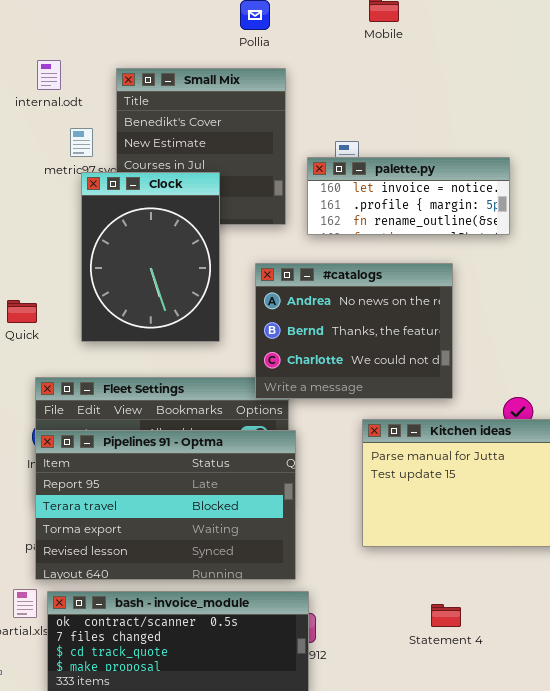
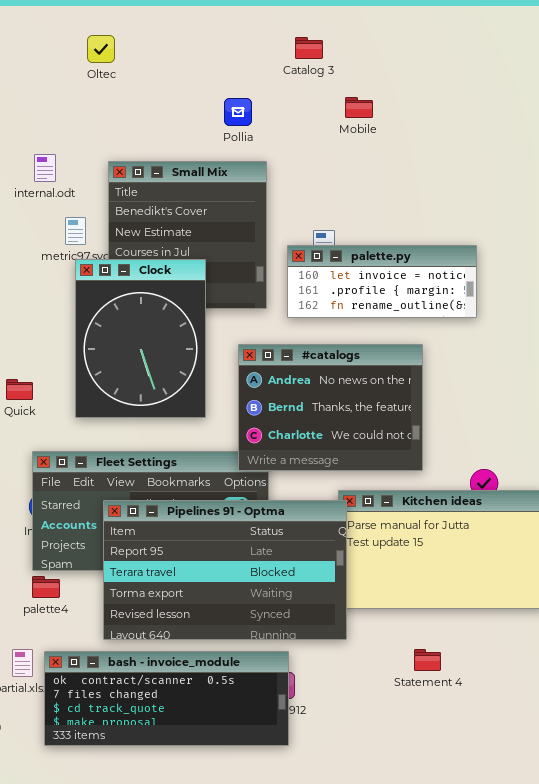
Pipelines 91 - Optma: [35,430,296,580] -> [103,500,347,640], moved
Statement 4: [431,604,461,627] -> [414,649,441,671], moved

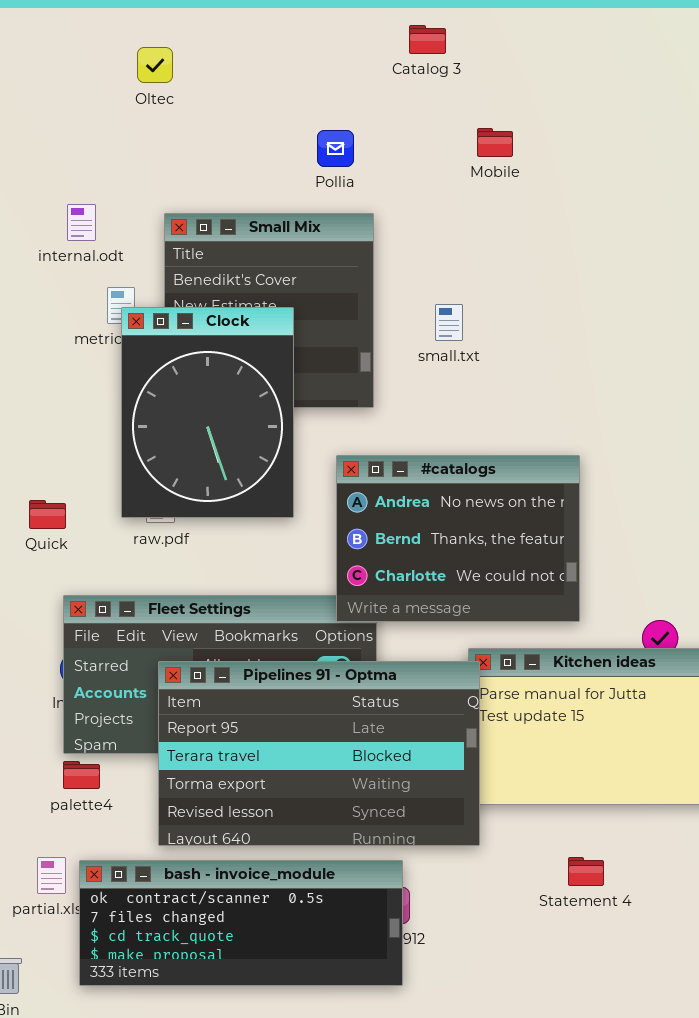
Catalog 3: [295,37,323,59] -> [409,25,446,54], moved
palette.py: [287,245,477,318] -> none, closed
Clock: [75,259,206,418] -> [121,307,294,518], moved

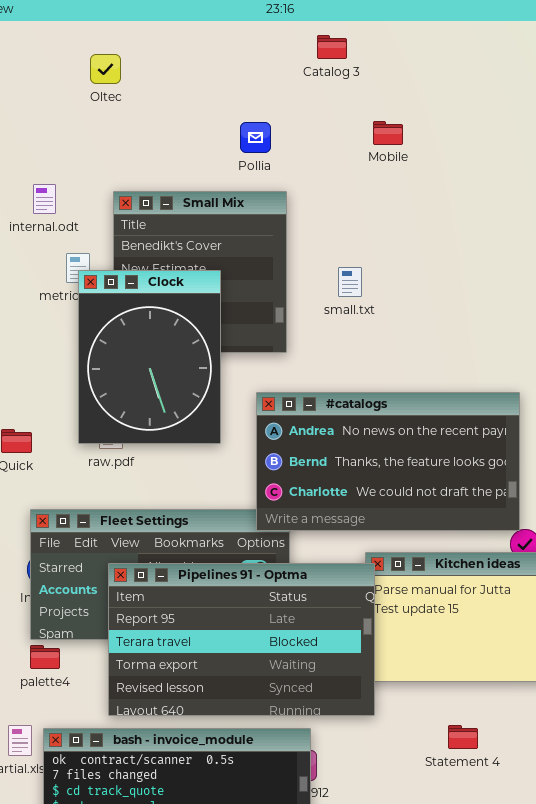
#catalogs: [336,455,580,622] -> [256,392,520,531], resized

